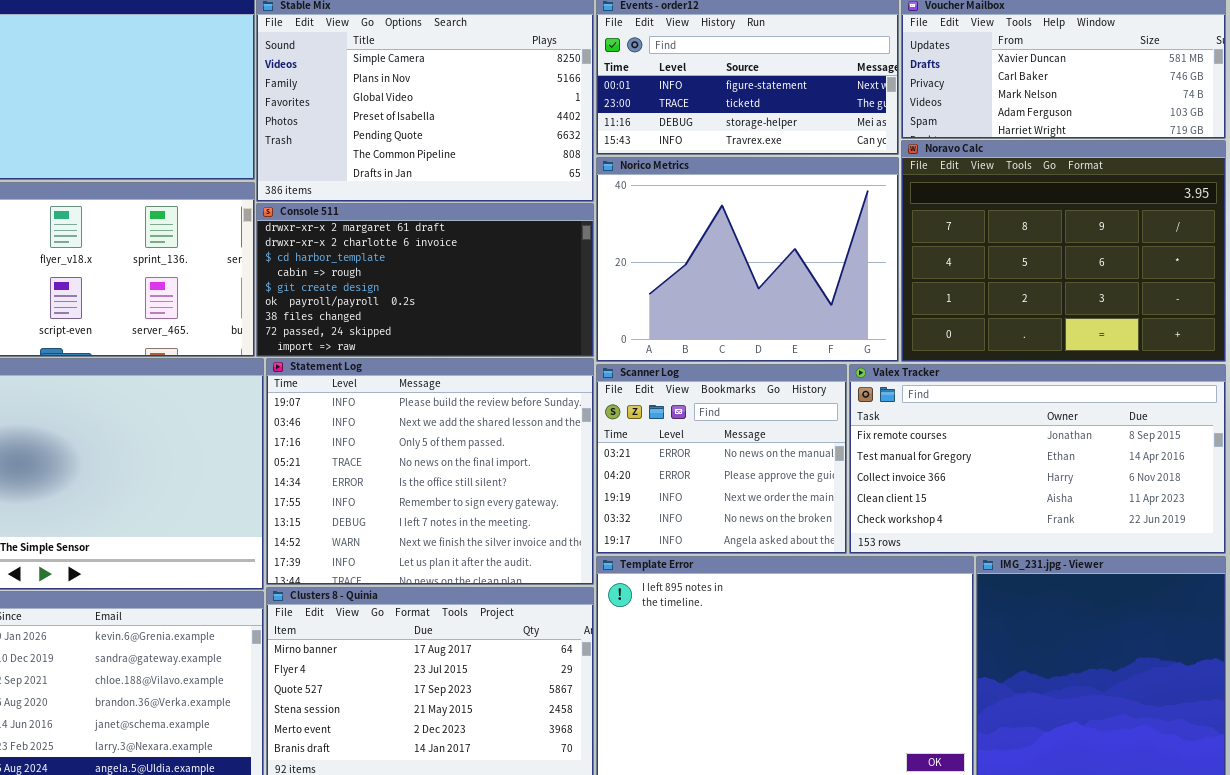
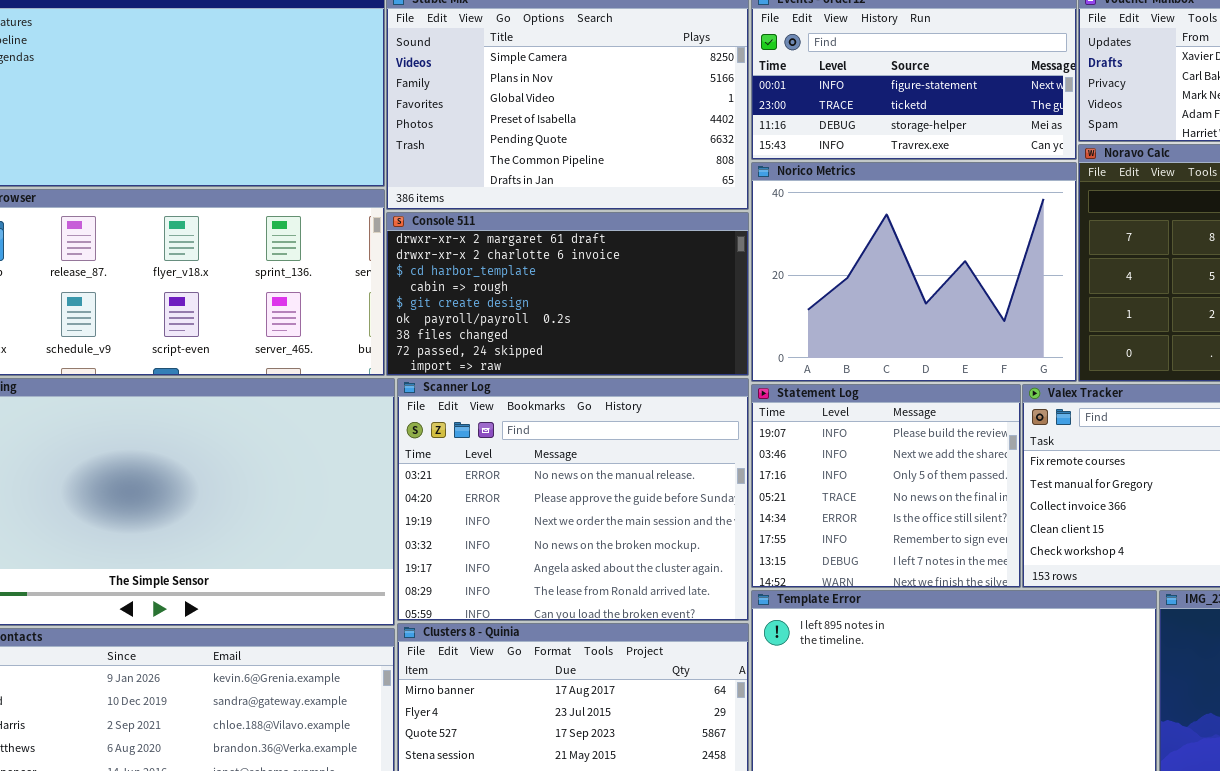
Statement Log: [266,358,594,585] -> [751,384,1021,588], moved, resized
Scanner Log: [596,364,847,554] -> [397,378,749,621], moved, resized

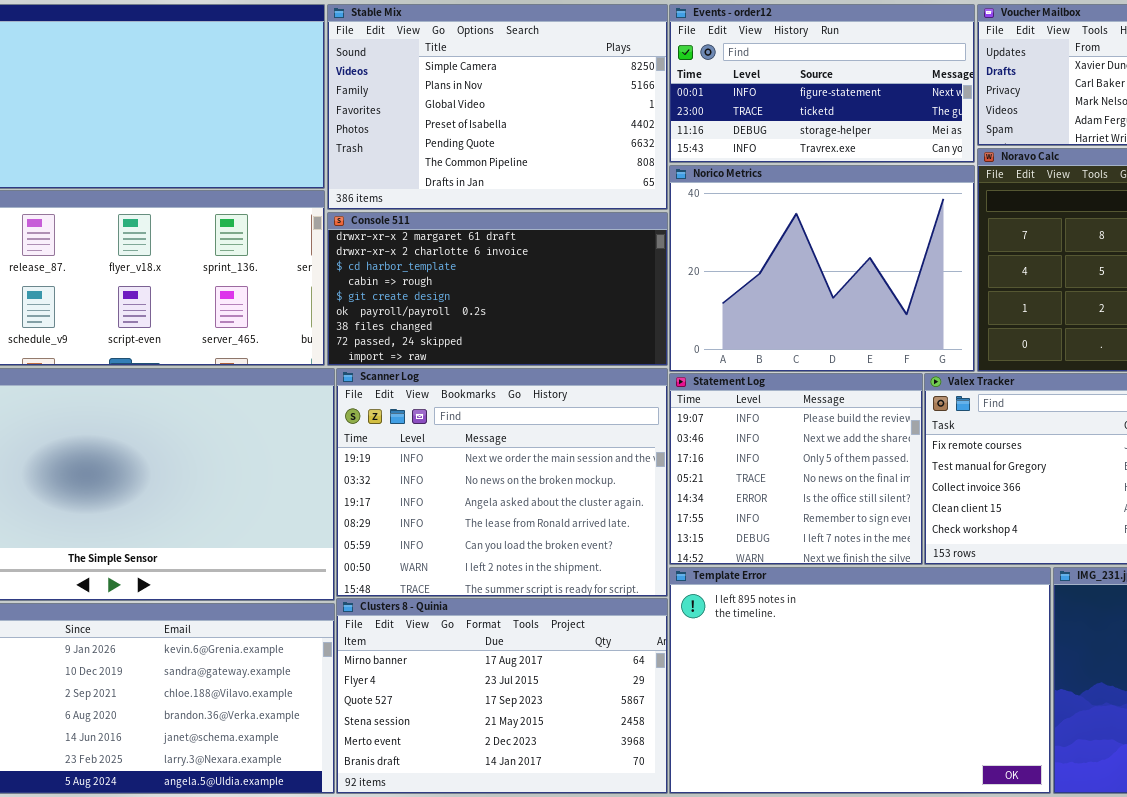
Scanner Log: [397,378,749,621] -> [336,368,668,597], scrolled down 2 rows

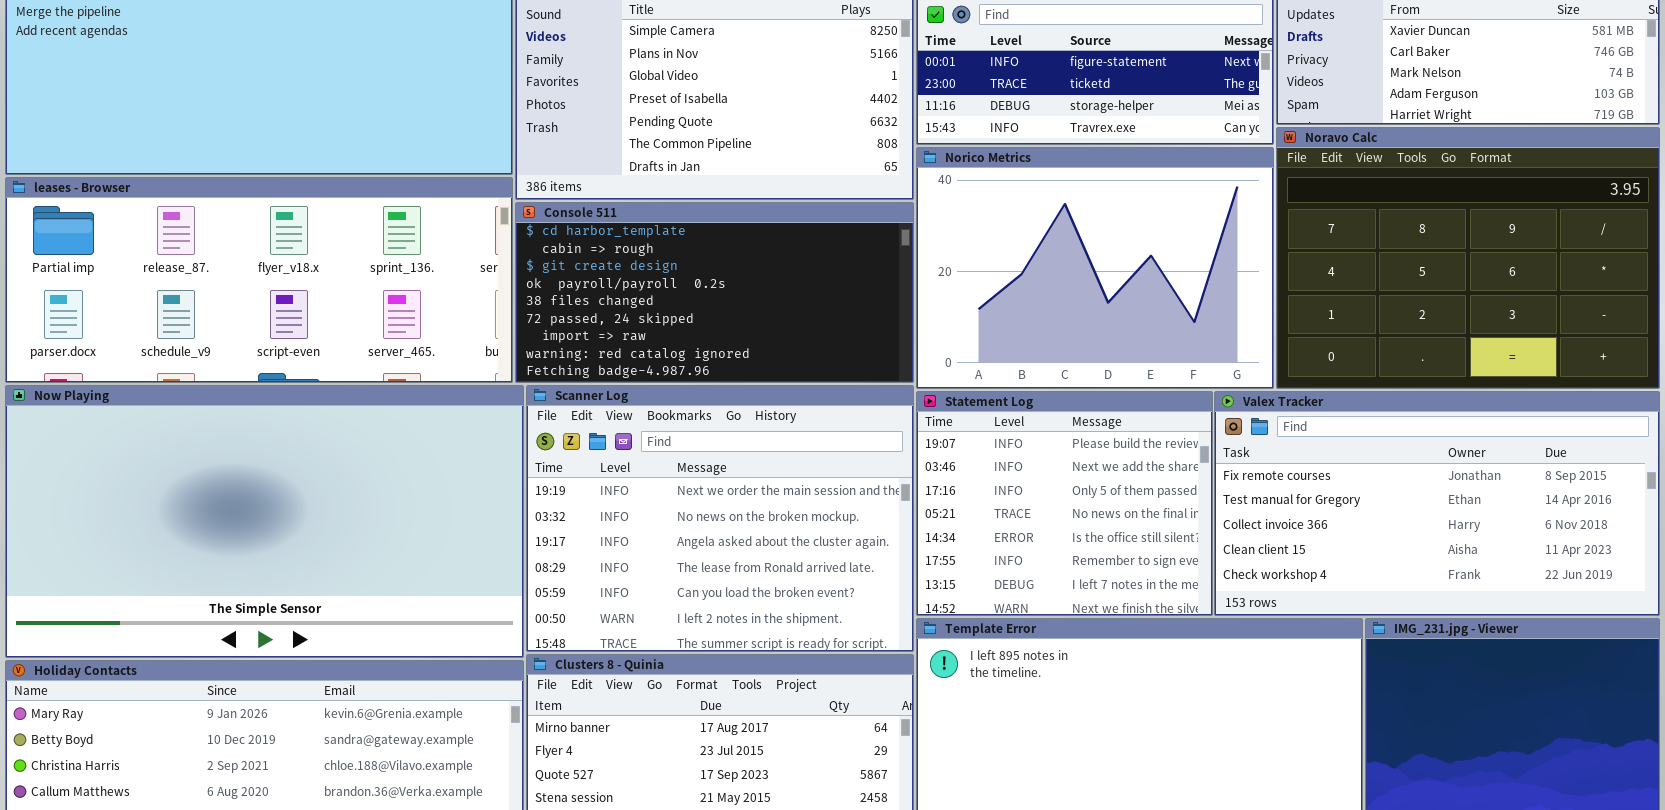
Console 511: [327,212,668,366] -> [515,202,914,383], scrolled down 2 rows

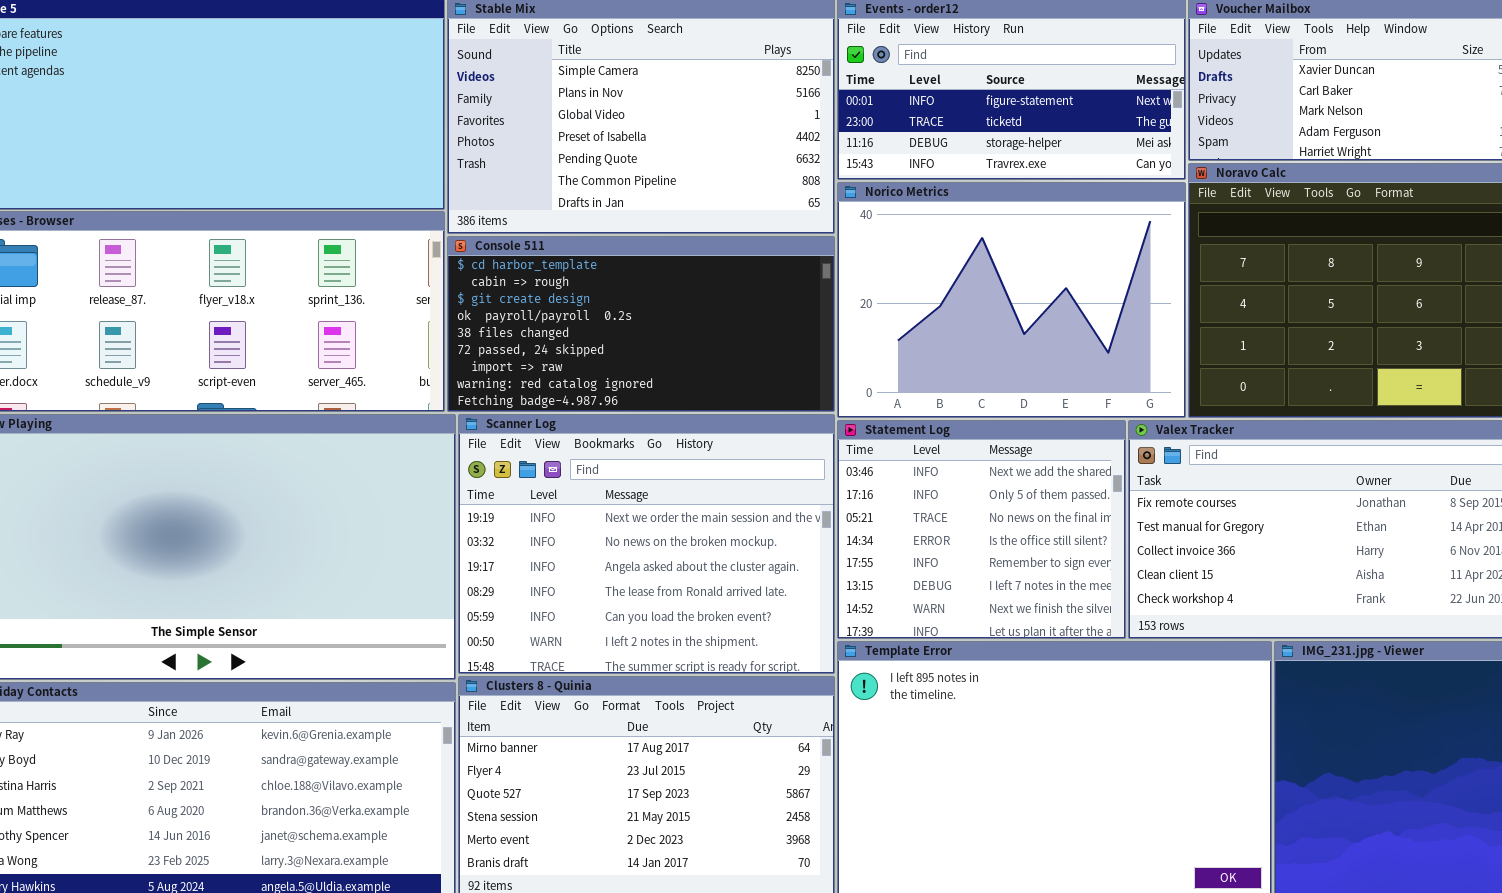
Statement Log: [916,391,1213,616] -> [837,420,1126,639], scrolled down 1 row

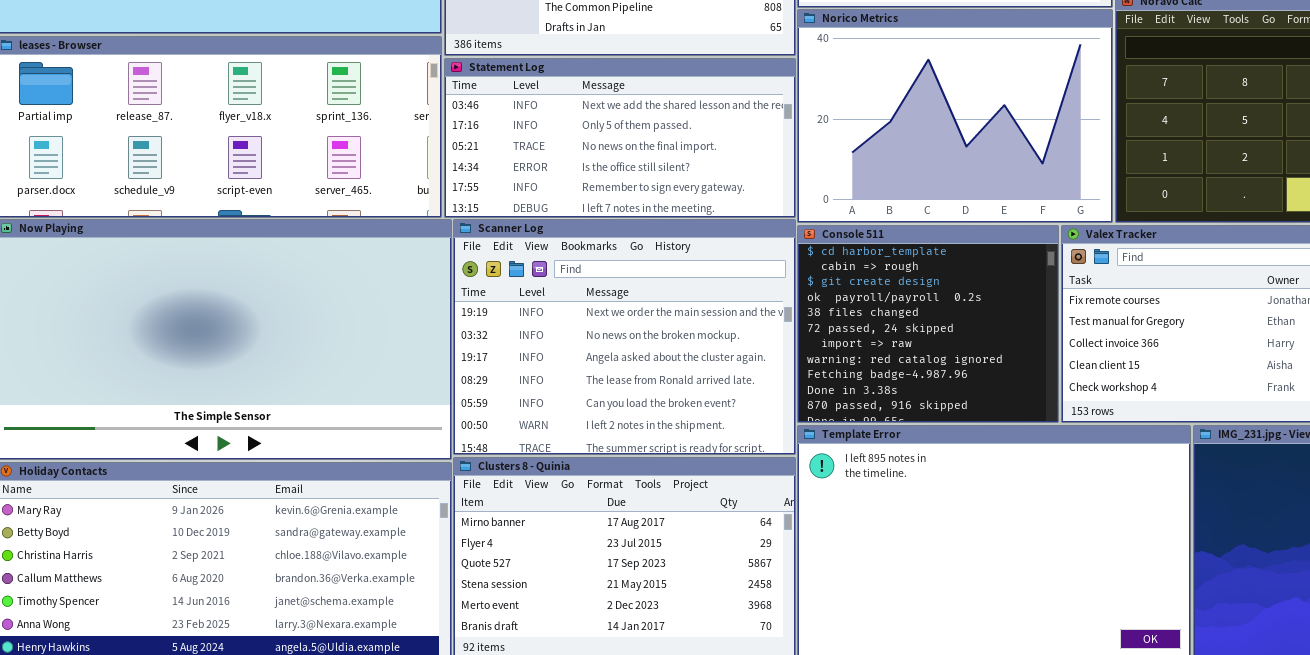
Console 511: [447,236,835,412] -> [797,225,1059,423], moved, resized
Statement Log: [837,420,1126,639] -> [444,58,796,218], moved, resized

